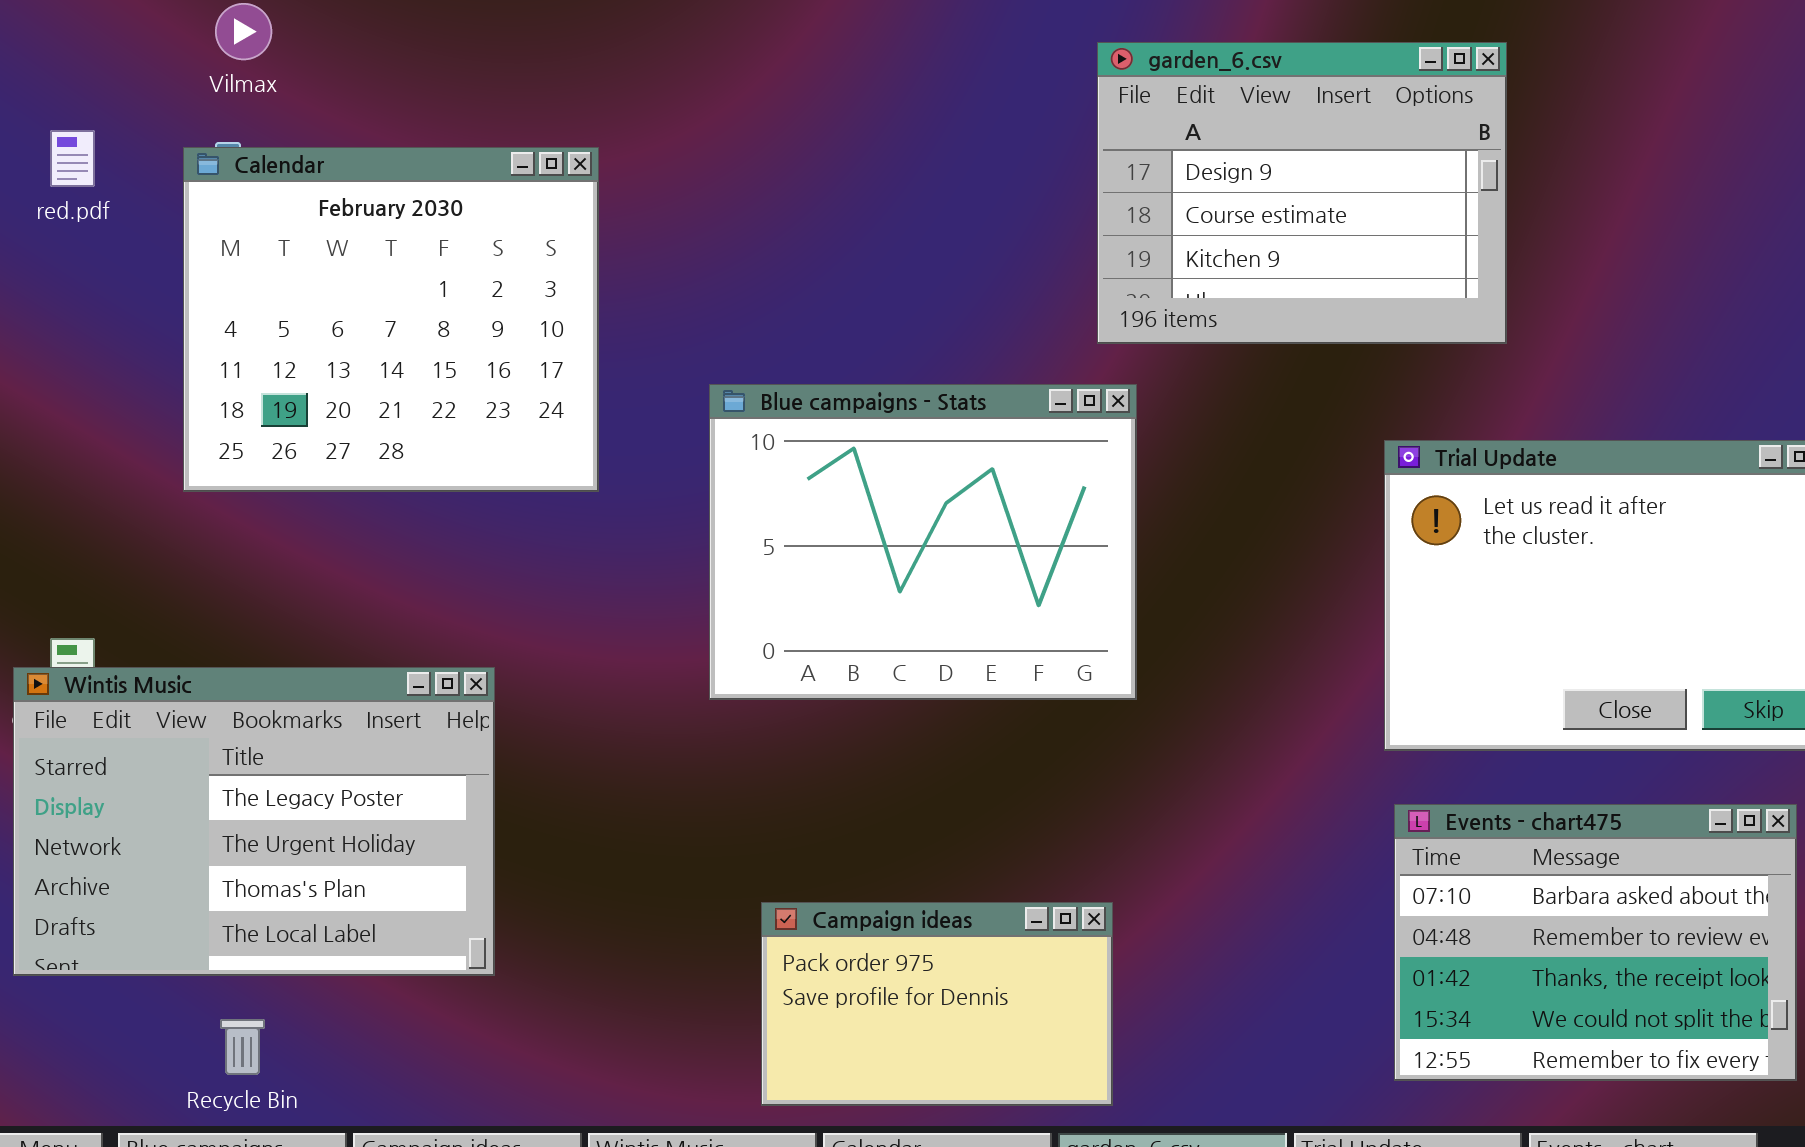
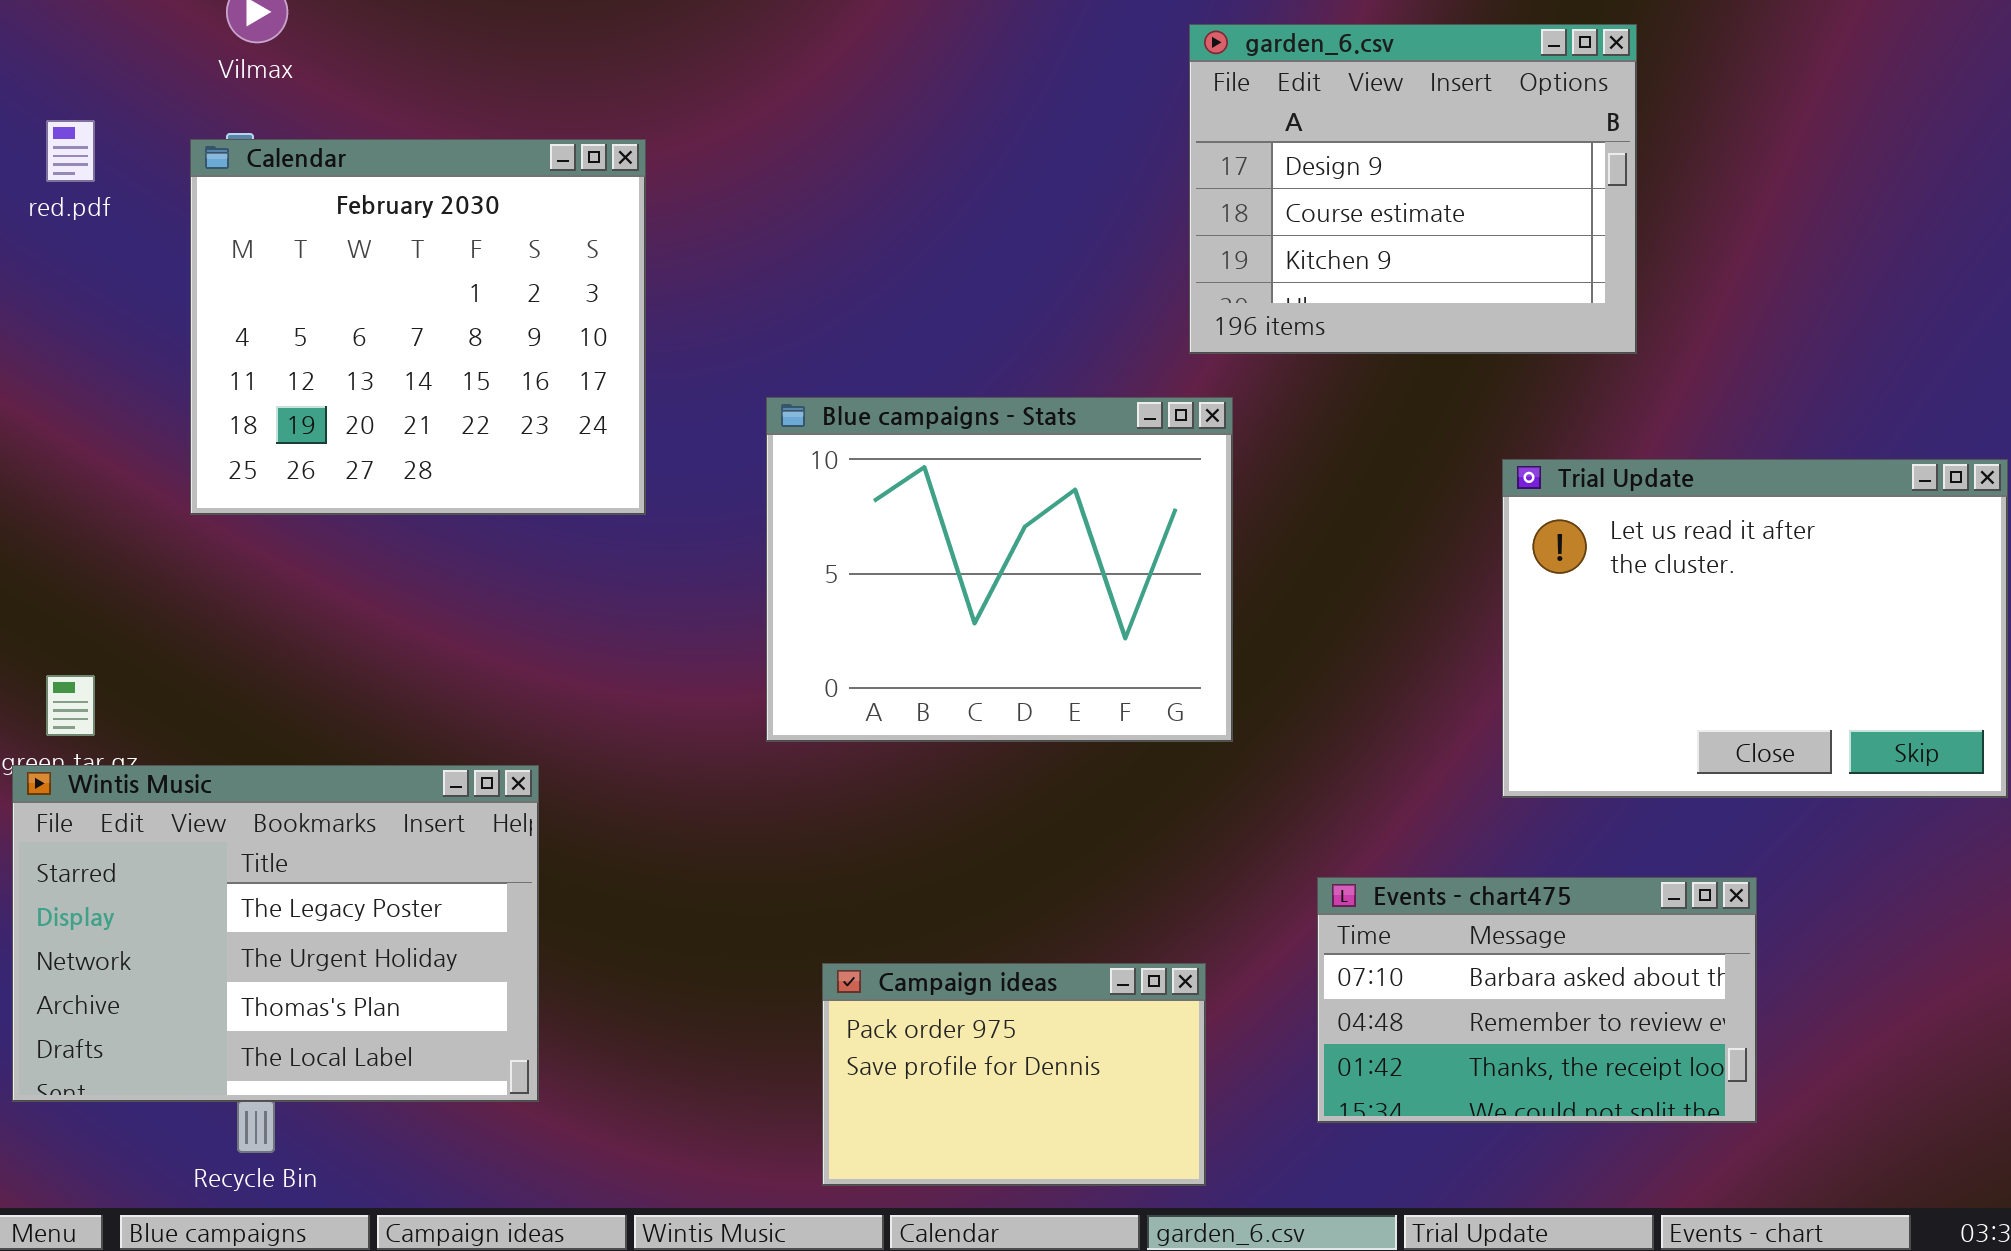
Wintis Music: [13,667,495,976] -> [12,765,539,1102], moved
Events - chart475: [1394,804,1797,1081] -> [1317,877,1757,1123], moved, resized

